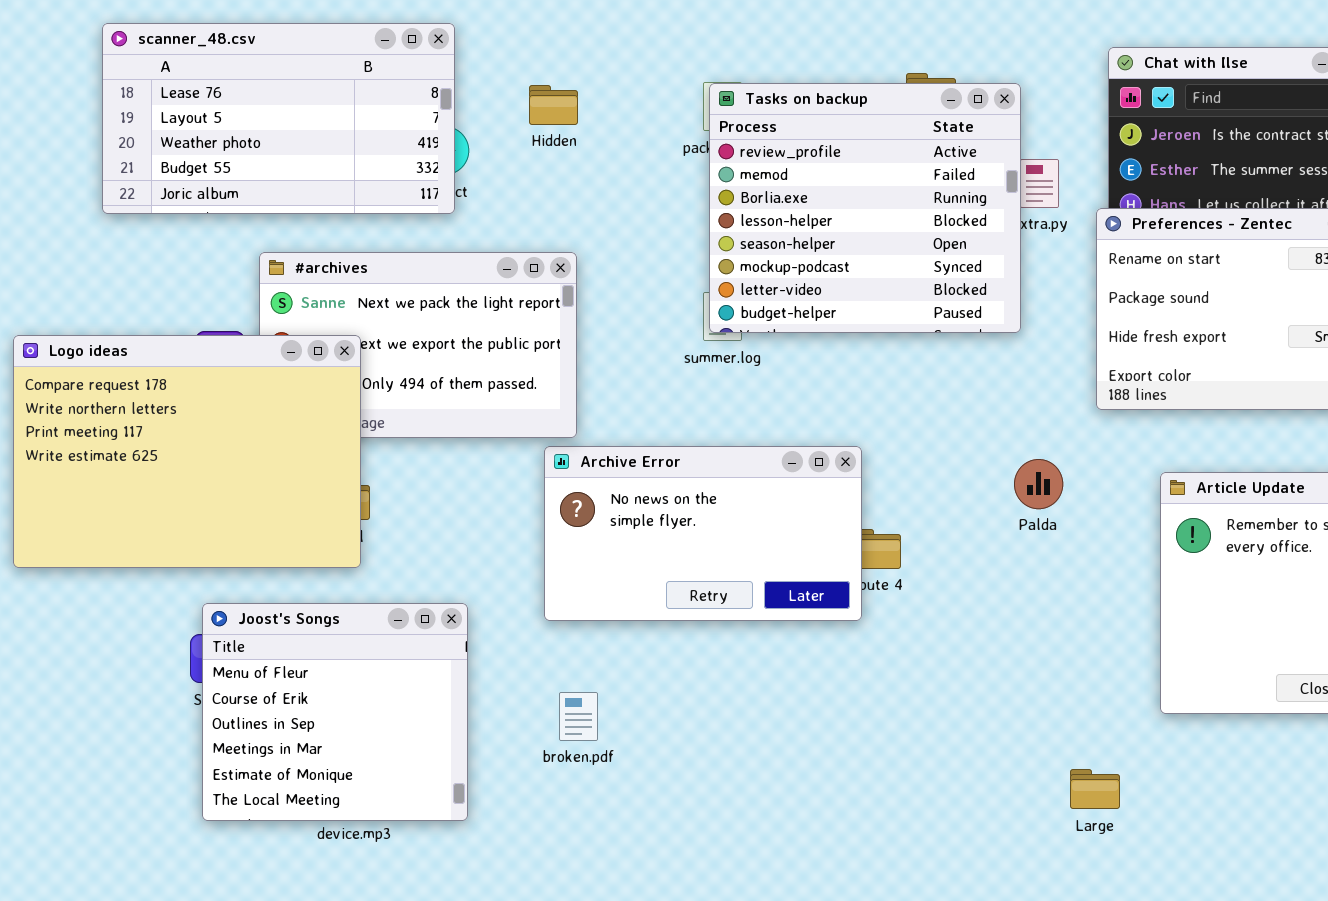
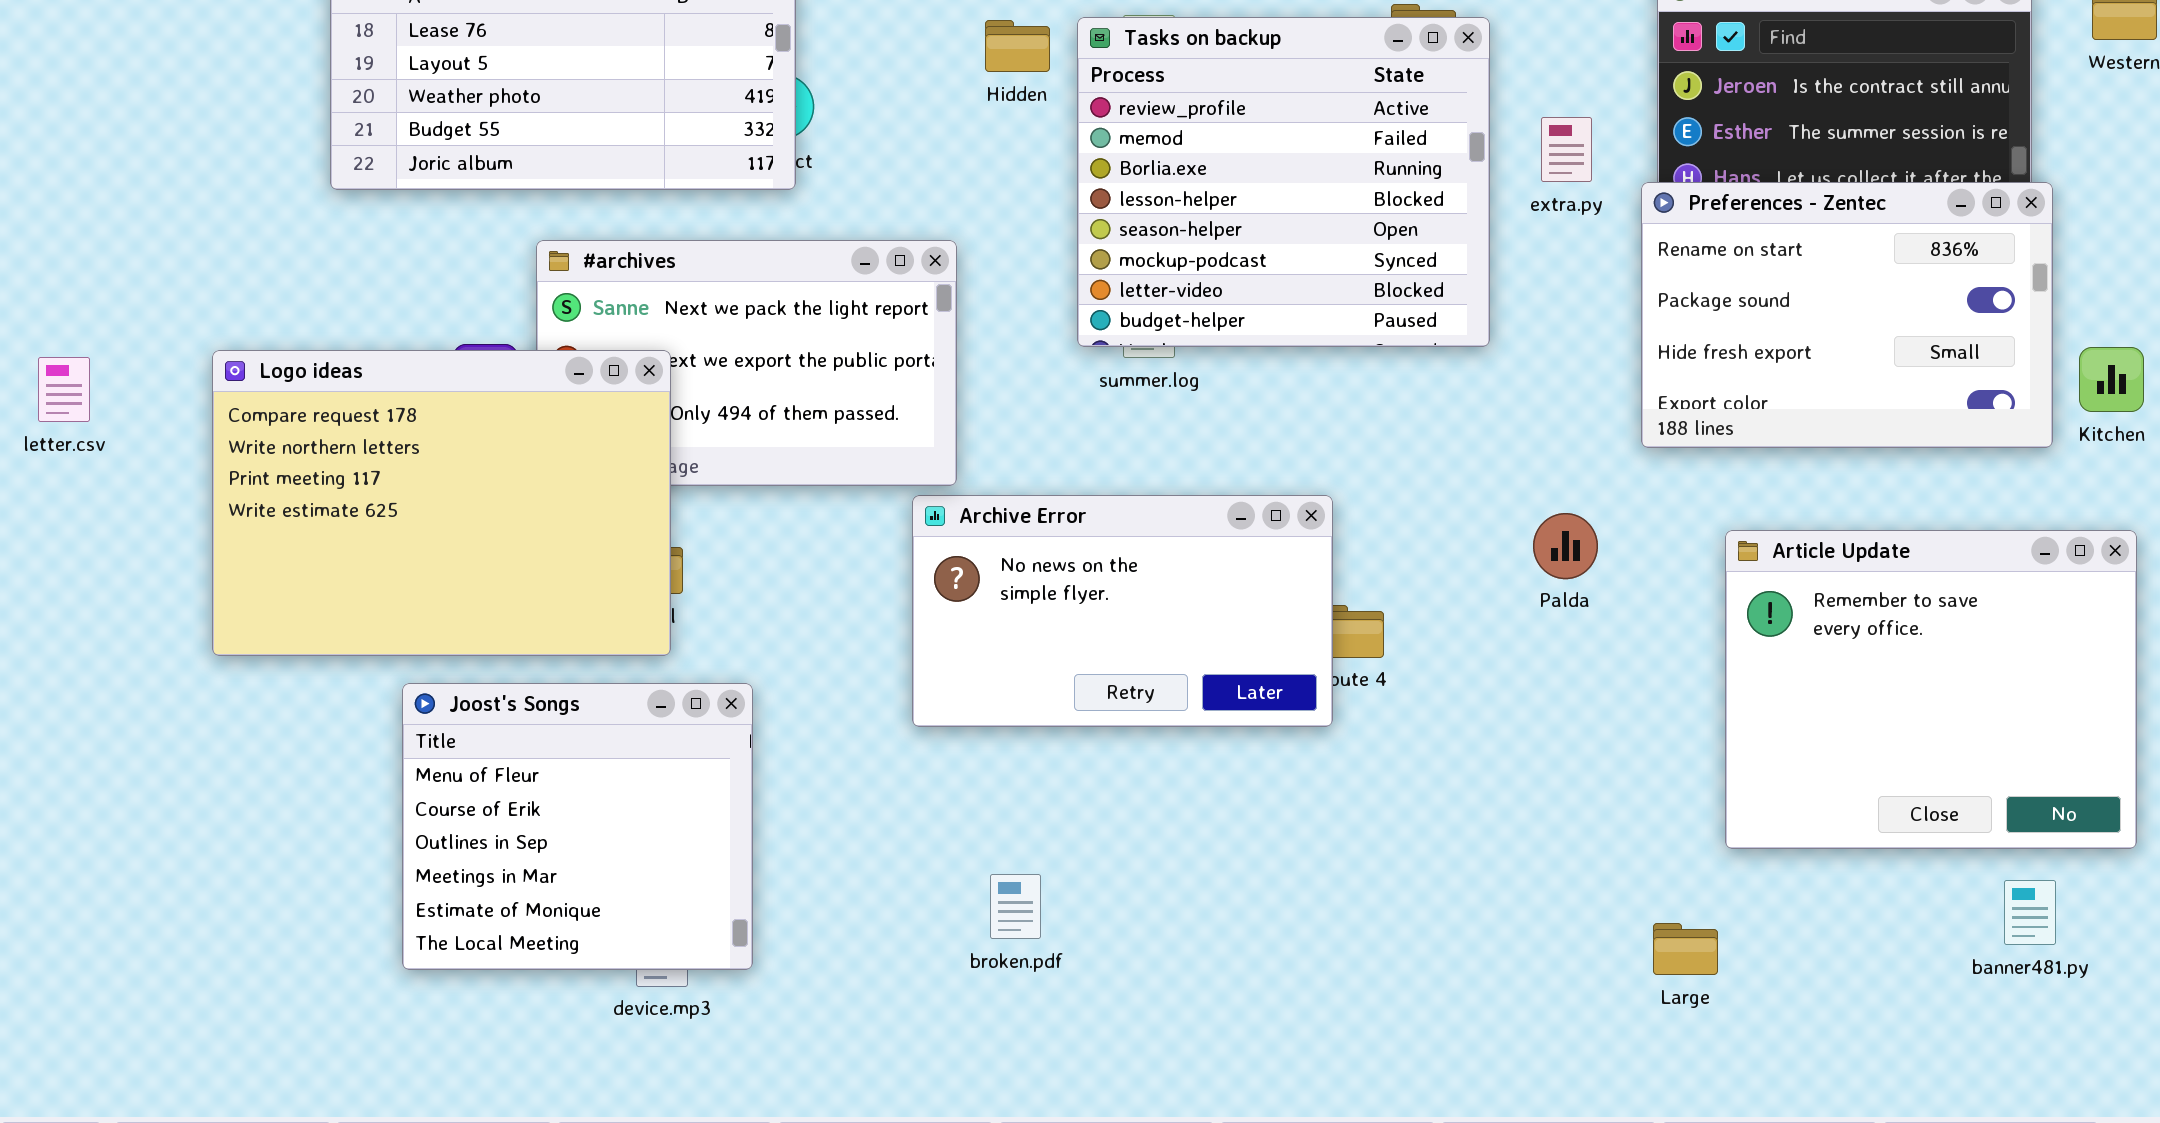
Tasks on backup: [709,83,1021,333] -> [1077,17,1490,347], moved
Hidden: [529,85,578,125] -> [985,20,1050,72], moved
Joost's Songs: [202,603,468,821] -> [402,683,753,970], moved
broken.pdf: [559,692,598,741] -> [990,874,1041,939], moved
Large: [1070,769,1120,809] -> [1653,923,1718,975], moved

